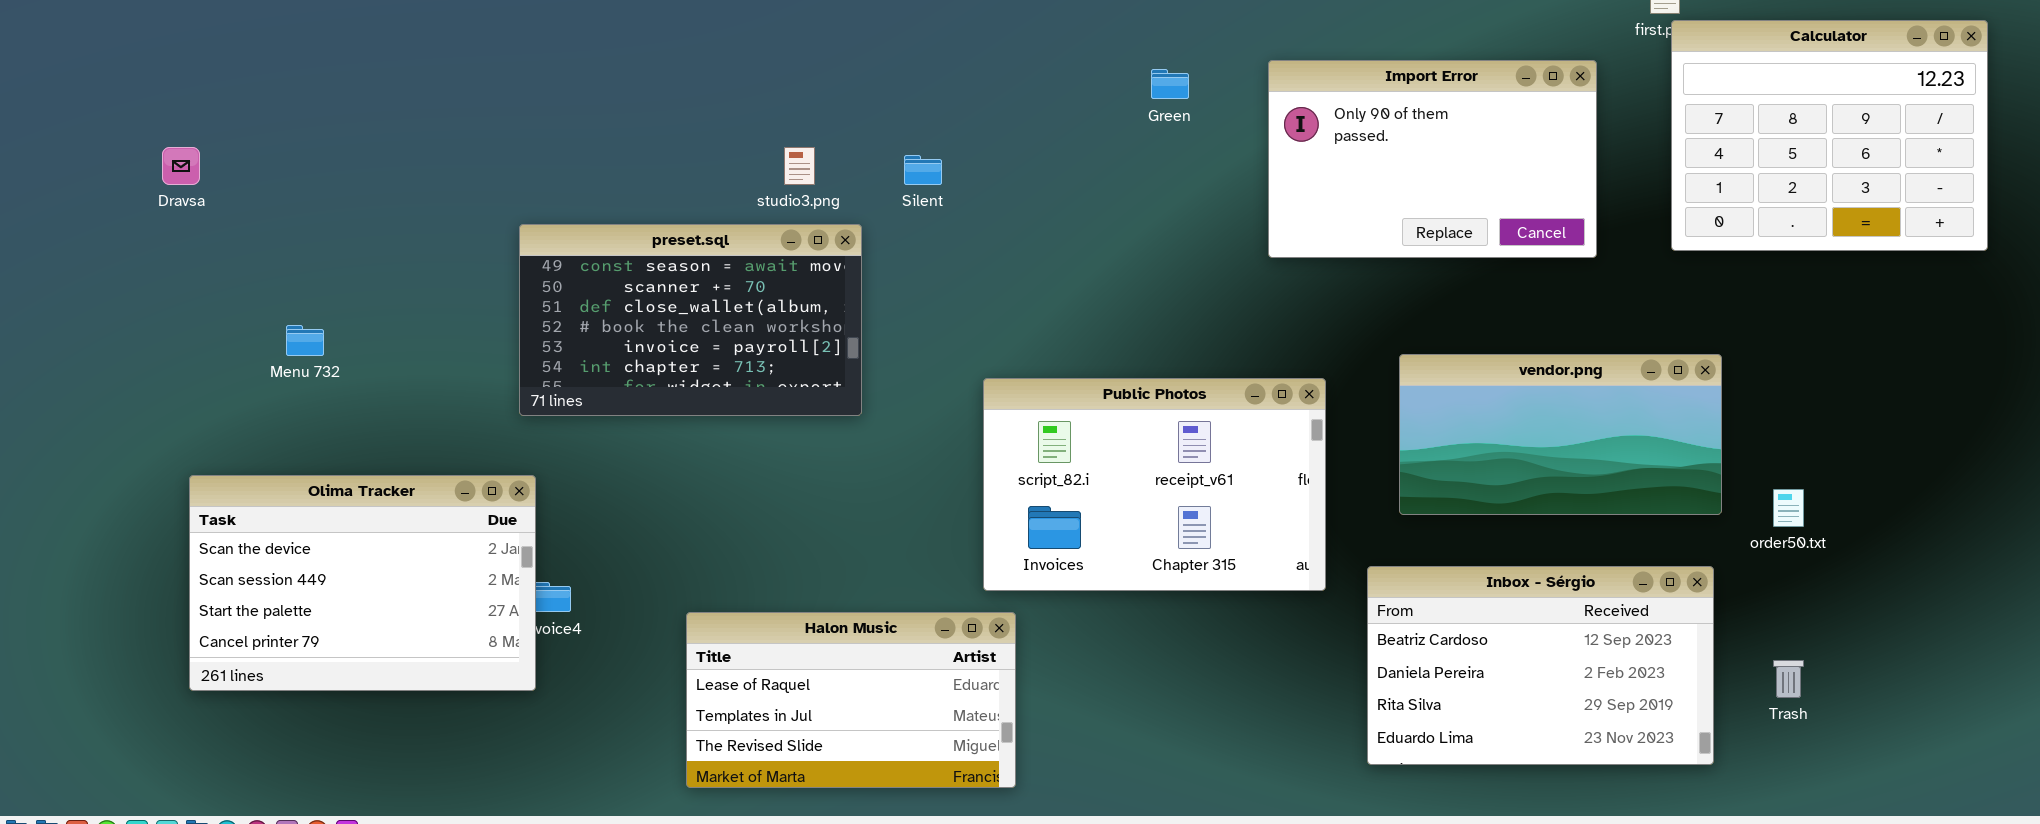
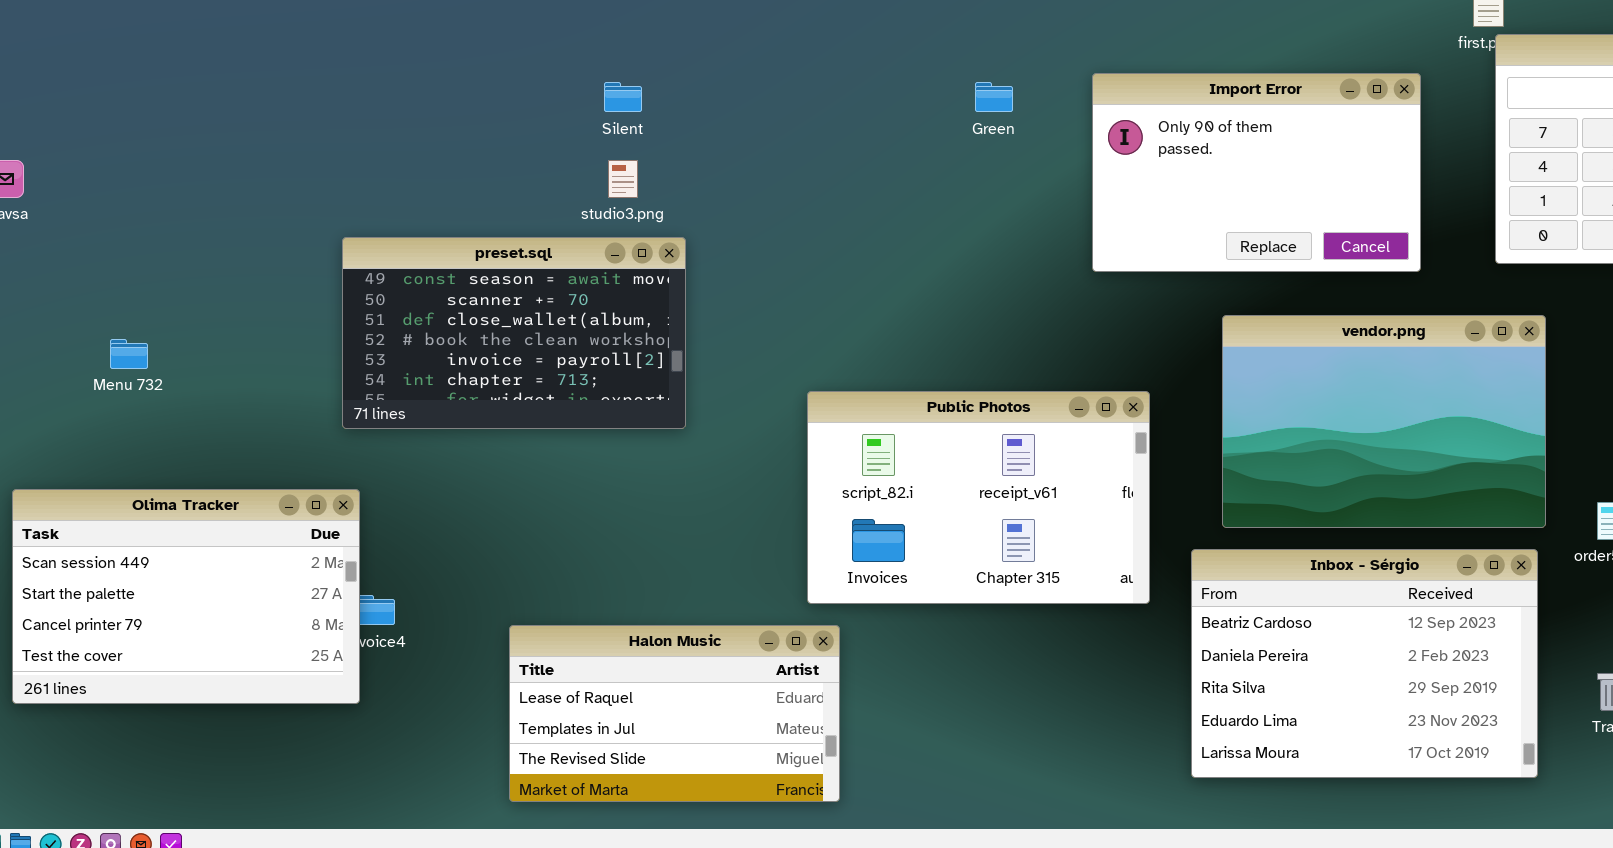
Silent: [904,155,942,185] -> [604,82,642,112], moved
vendor.png: [1399,354,1722,515] -> [1222,315,1546,528], resized
Olima Tracker: [189,475,536,691] -> [12,489,360,704], scrolled down 1 row
Inbox - Sérgio: [1367,566,1714,765] -> [1191,549,1538,778], resized

